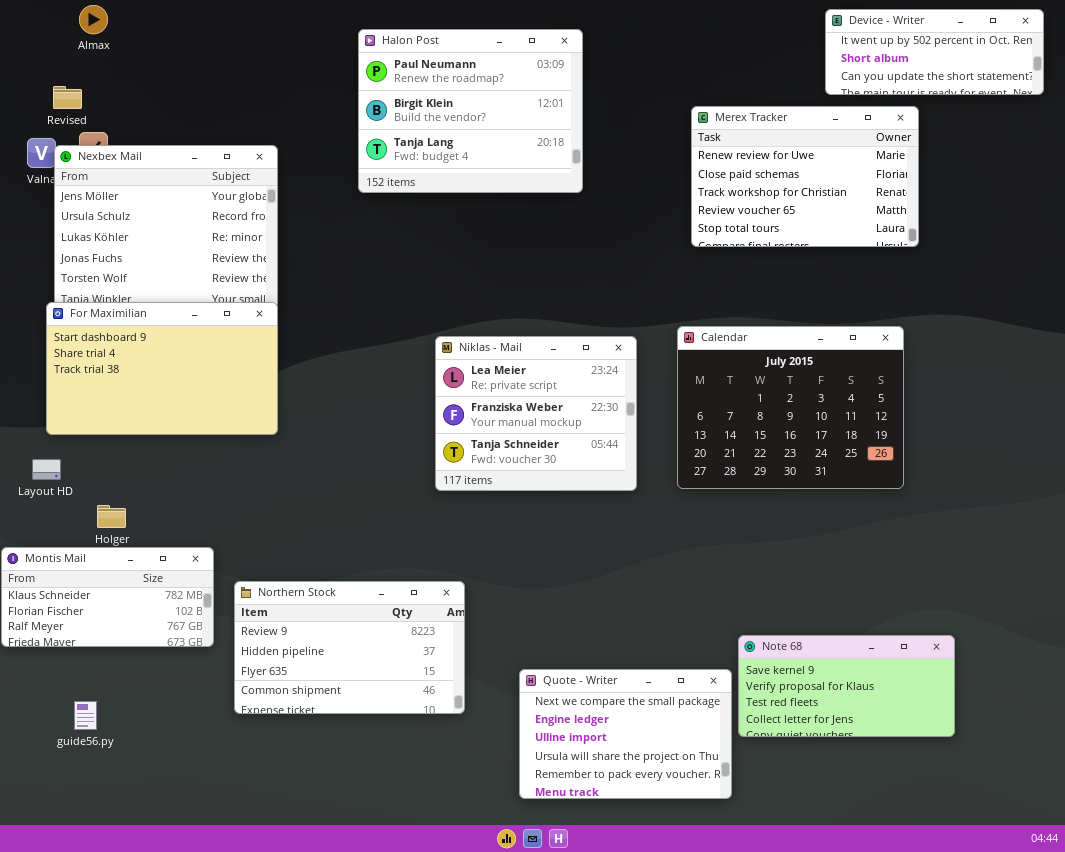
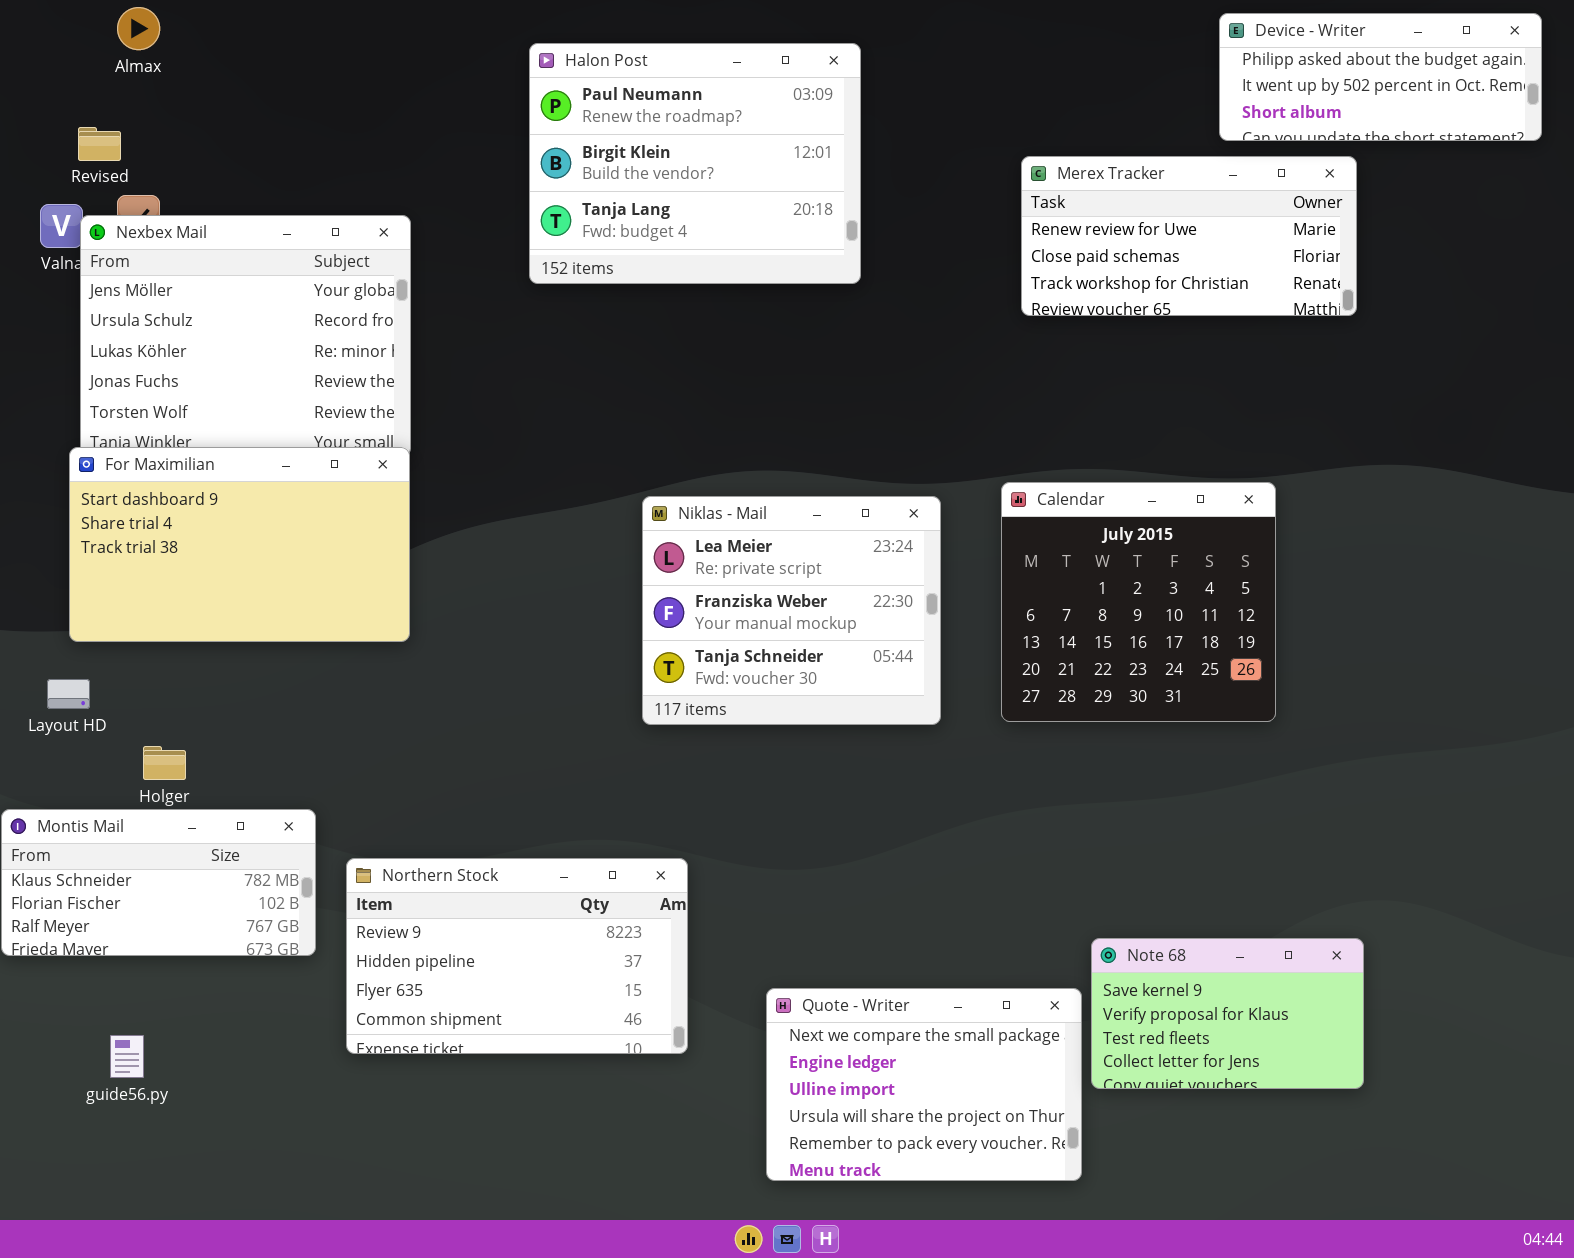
Device - Writer: [825,9,1044,95] -> [1219,13,1542,141], scrolled up 1 row
Merex Tracker: [691,106,919,247] -> [1021,156,1357,316], resized
Calendar: [677,326,904,489] -> [1001,482,1276,722], resized
Note 68: [738,635,955,737] -> [1091,938,1364,1089], resized

